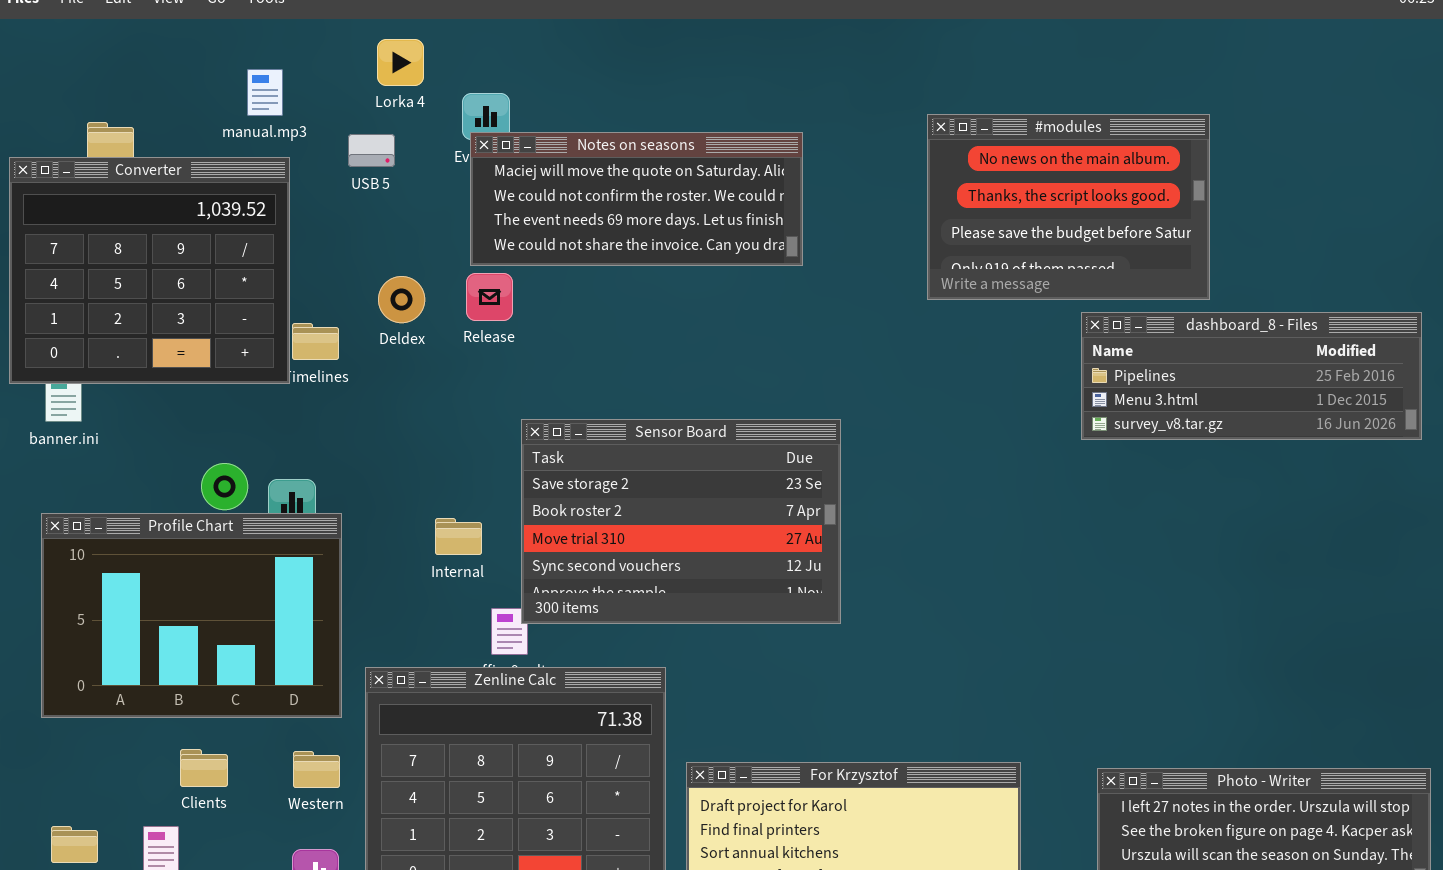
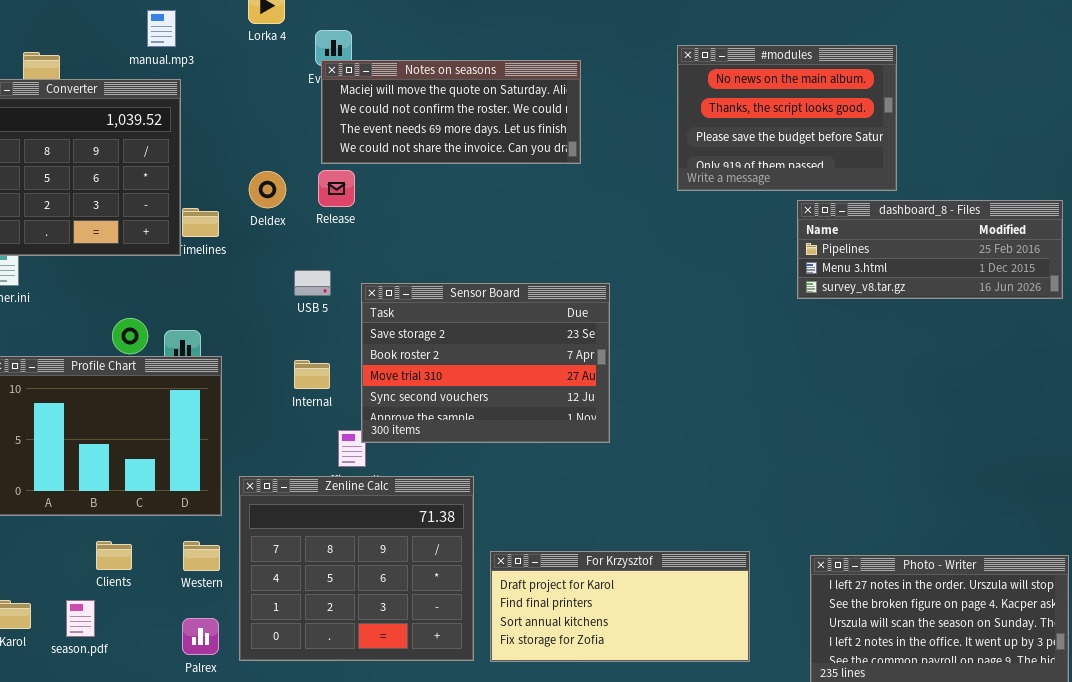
USB 5: [348,134,395,167] -> [294,270,331,296], moved

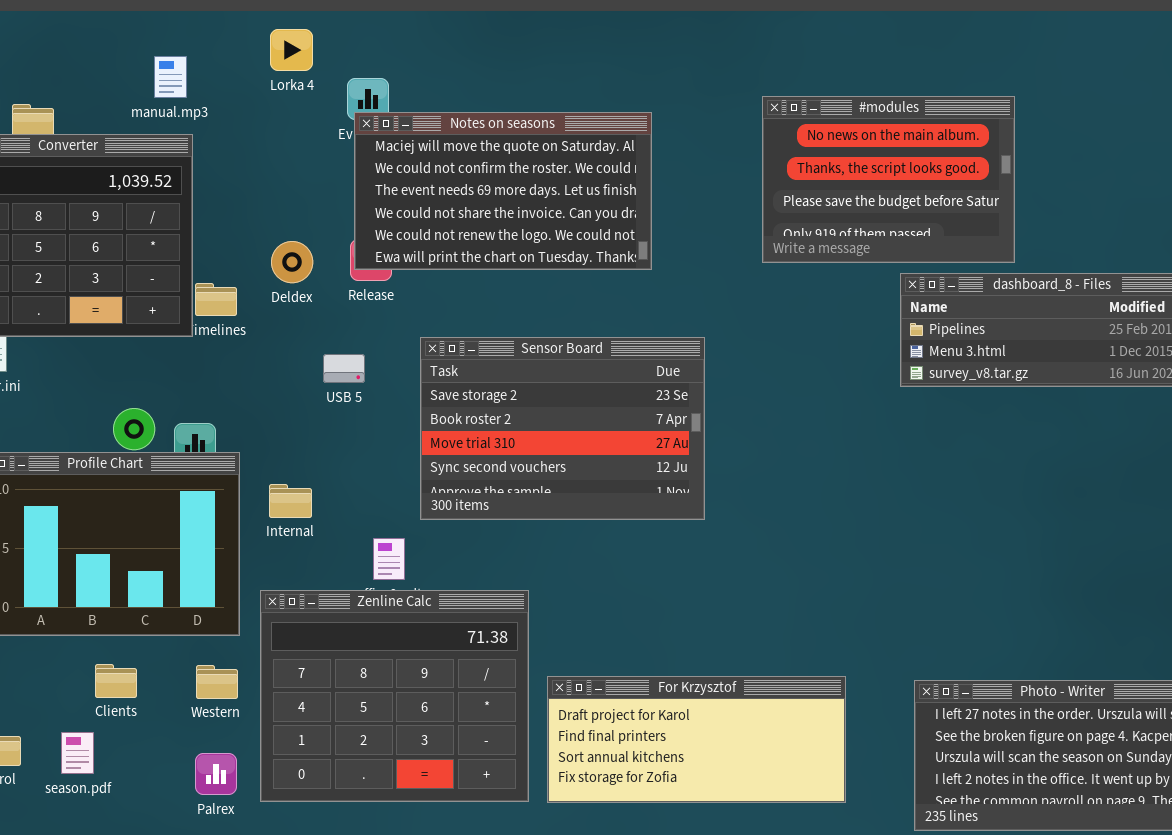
Notes on seasons: [321,60,581,164] -> [354,112,652,270], resized
Sensor Board: [361,283,610,443] -> [420,337,705,520], moved
Internal: [294,360,330,389] -> [269,484,312,518], moved

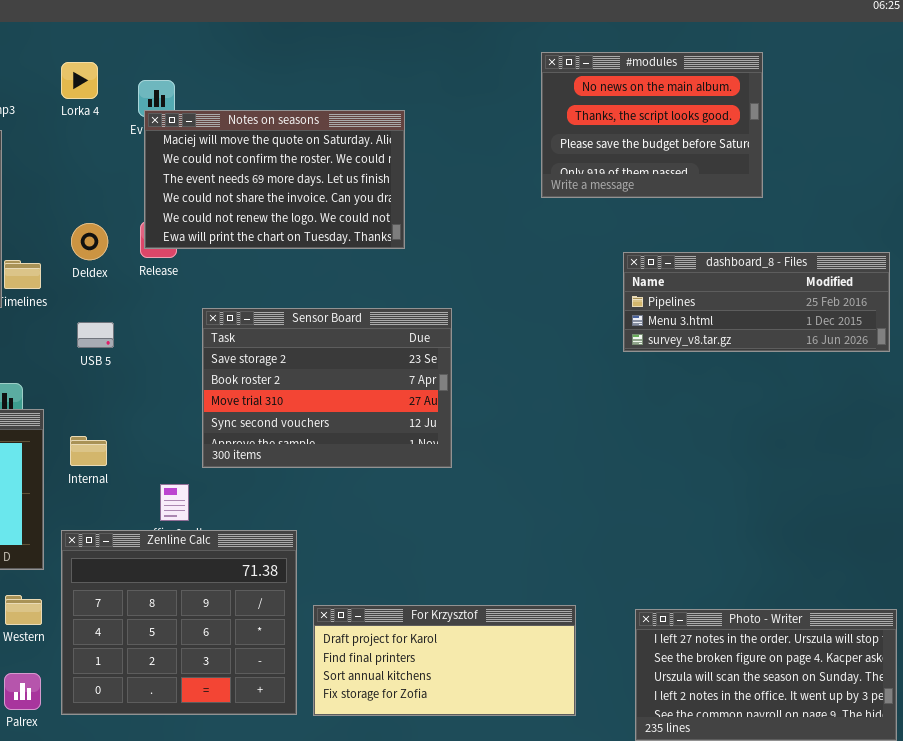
Lorka 4: [270,29,313,71] -> [61,62,98,99], moved
#modules: [762,96,1015,263] -> [541,52,763,198], moved
USB 5: [323,354,365,383] -> [77,322,114,348], moved

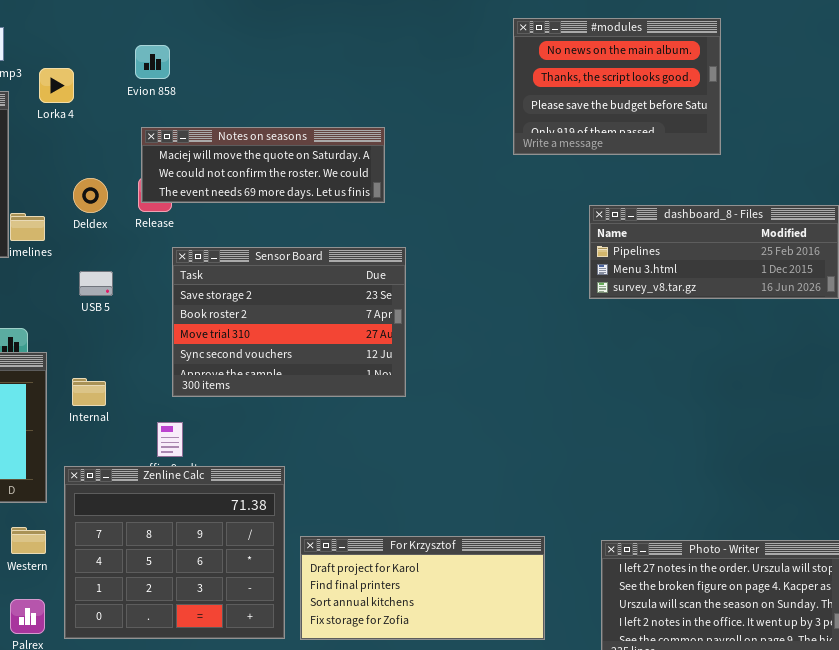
Lorka 4: [61,62,98,99] -> [39,68,74,103], moved
Notes on seasons: [144,110,405,249] -> [141,127,385,203], resized
Sensor Board: [202,308,452,468] -> [172,247,406,397], moved

